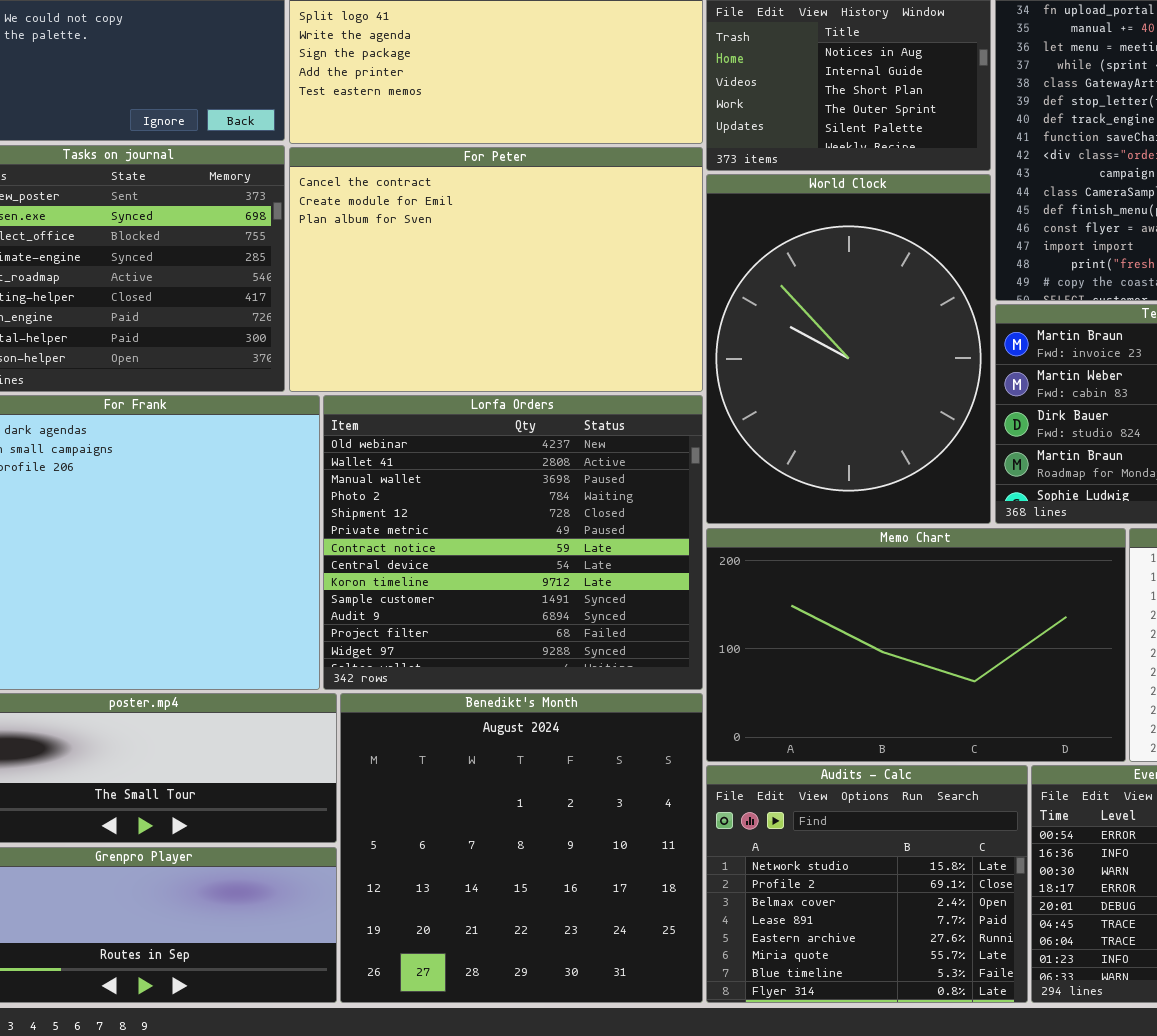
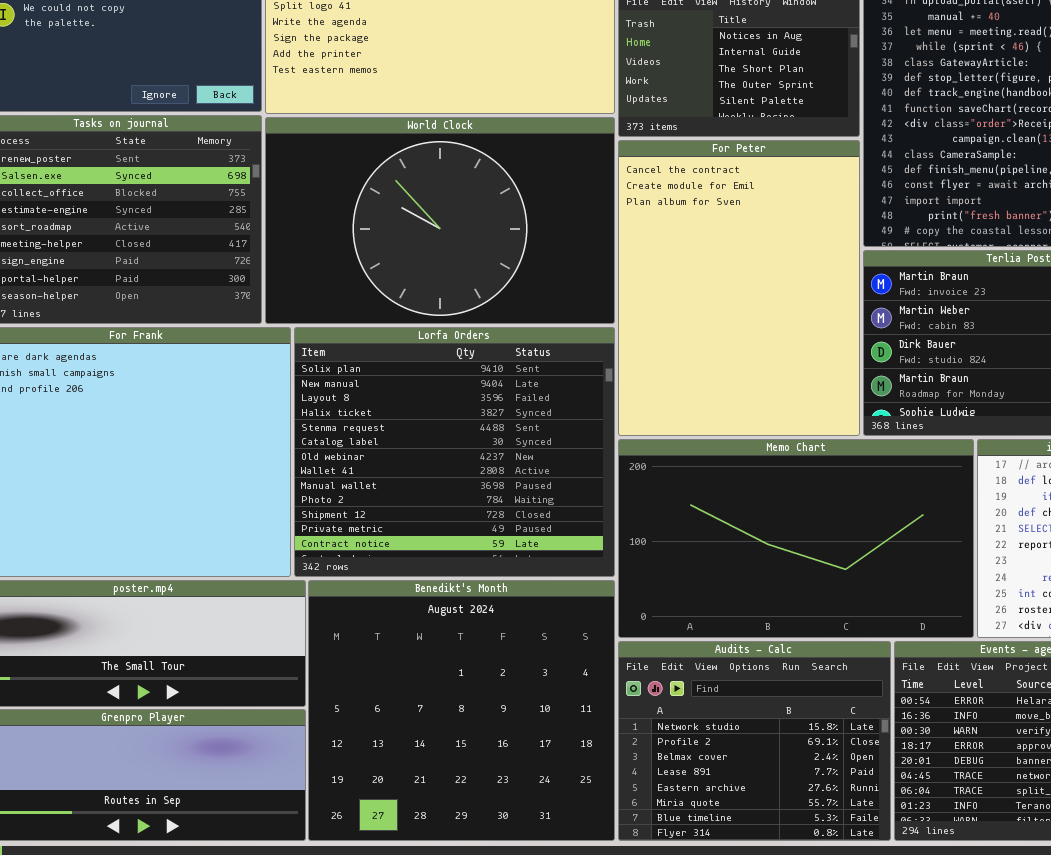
For Peter: [289,147,703,392] -> [618,140,860,436], moved, resized
World Clock: [706,174,991,524] -> [265,117,615,324], moved, resized
Lorfa Orders: [323,395,703,690] -> [294,327,615,577], scrolled up 6 rows

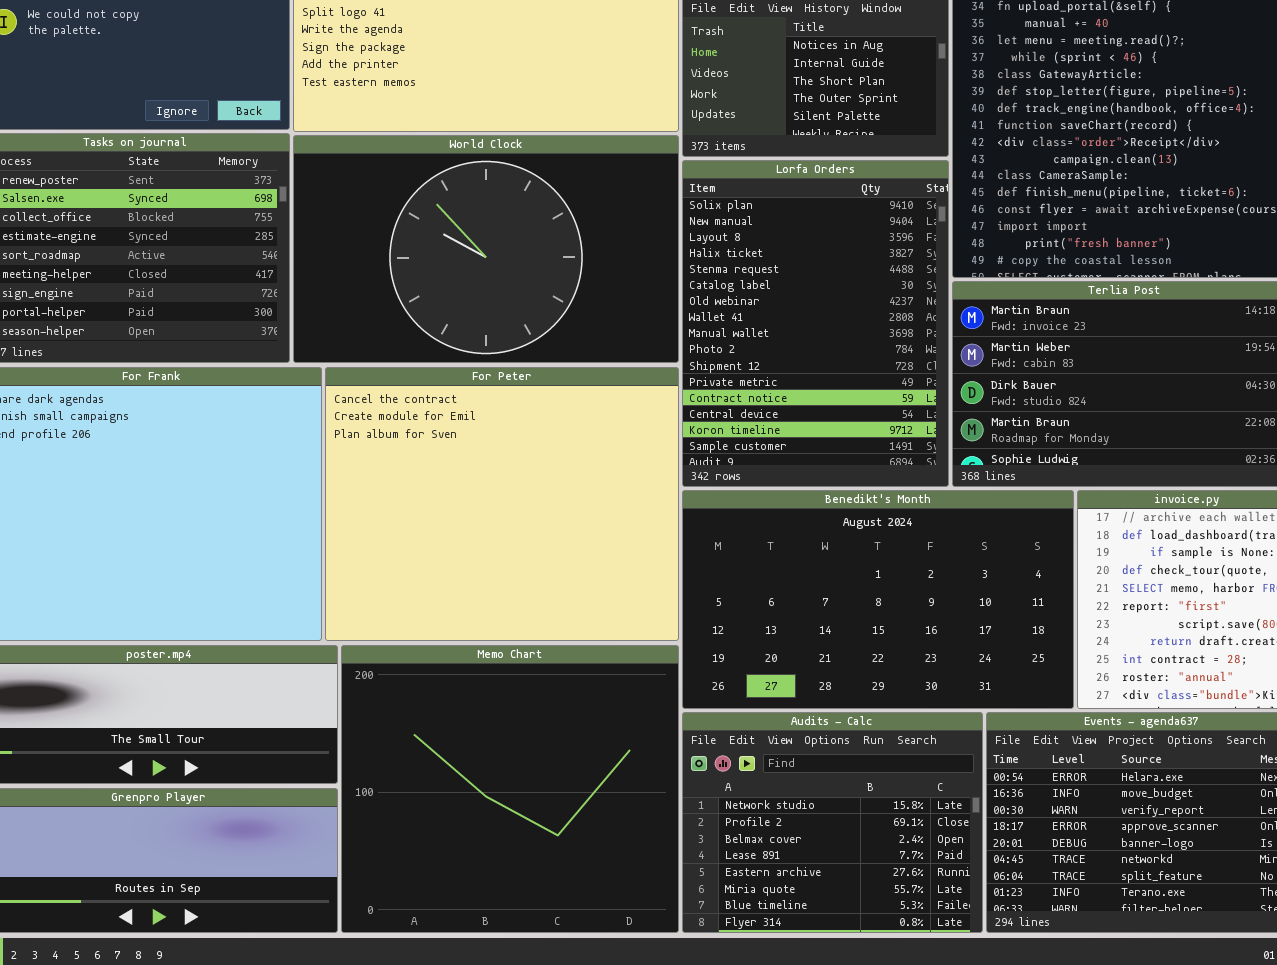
For Peter: [618,140,860,436] -> [325,367,679,641], moved, resized
Lorfa Orders: [294,327,615,577] -> [682,160,949,487], moved, resized
Memo Chart: [618,439,974,638] -> [341,645,679,933], moved, resized
Benedikt's Month: [308,580,615,841] -> [682,490,1074,709], moved, resized

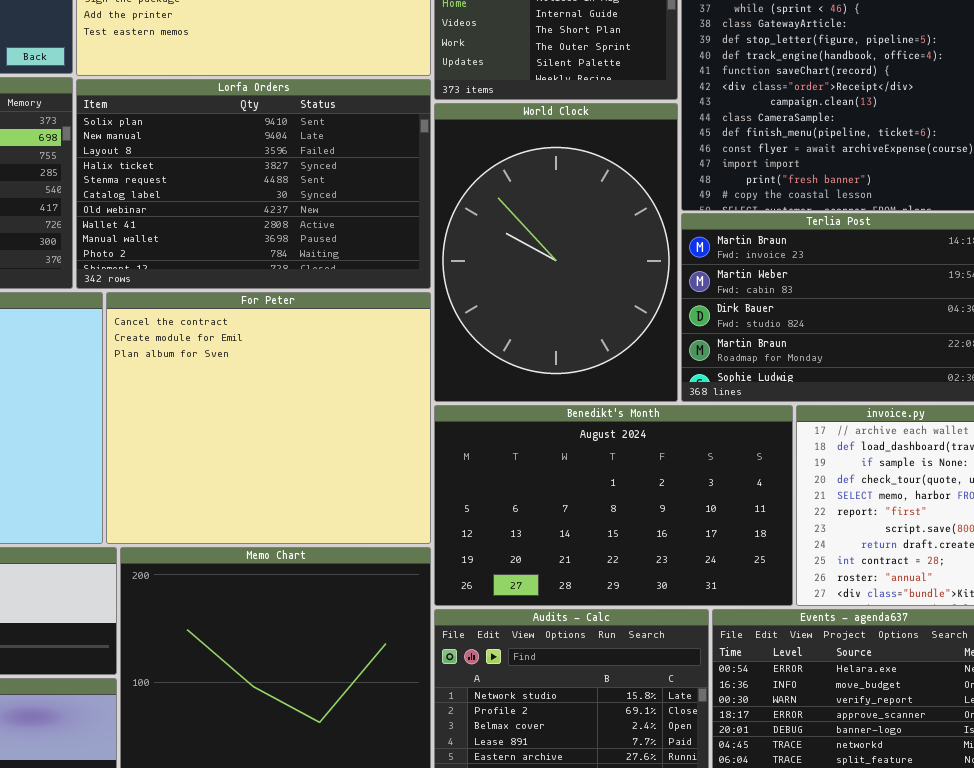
World Clock: [293,135,679,363] -> [434,103,678,402], moved, resized
Lorfa Orders: [682,160,949,487] -> [76,79,431,289], moved, resized

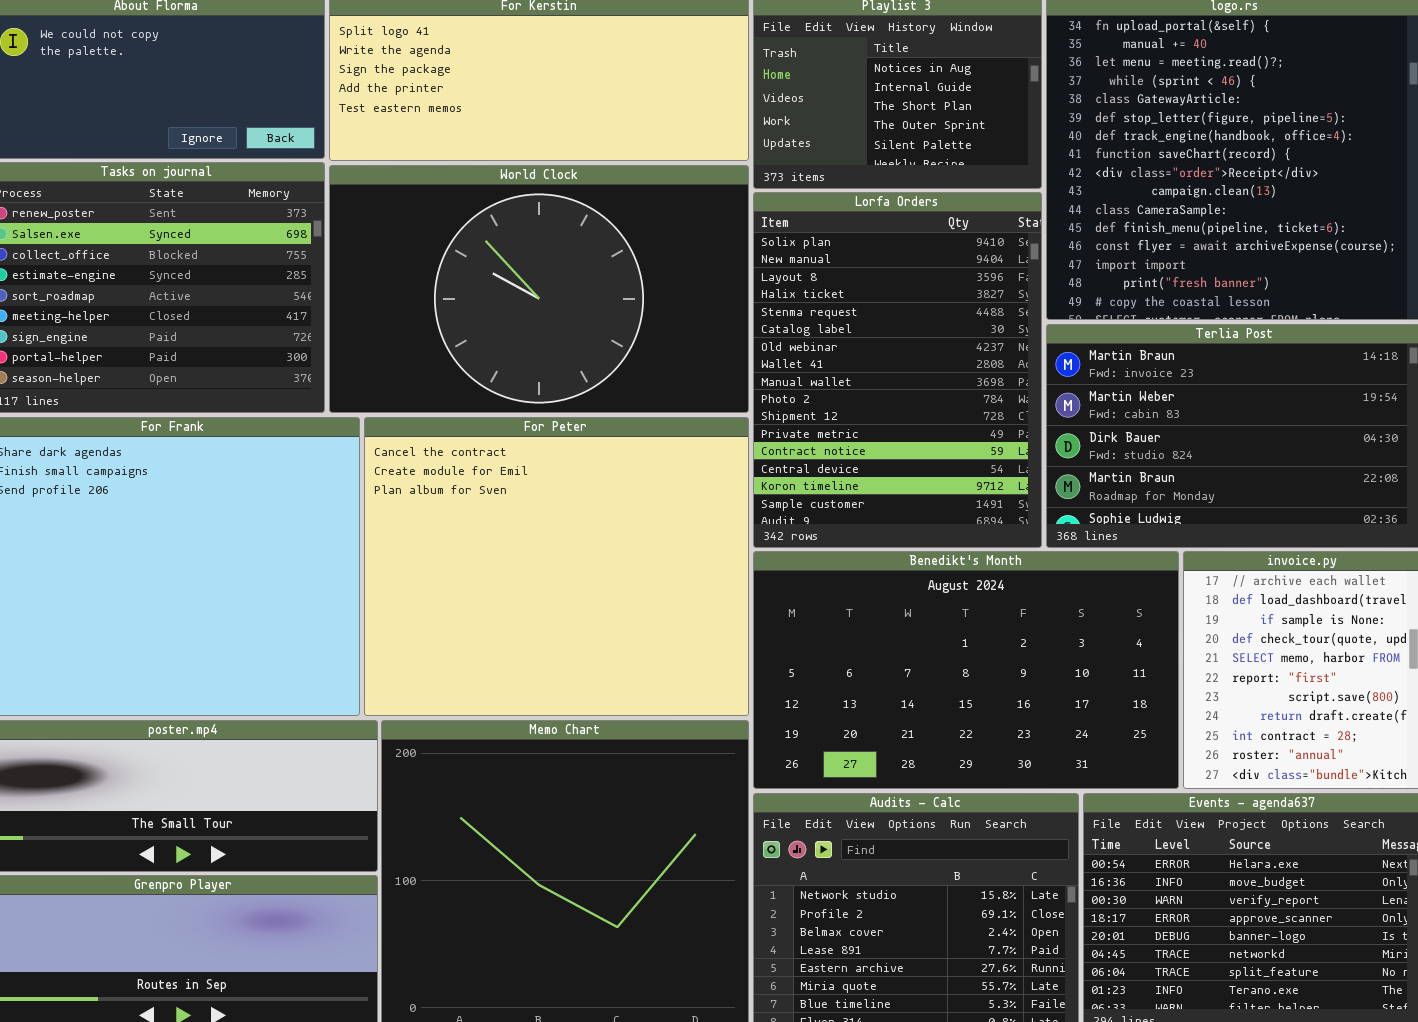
Lorfa Orders: [76,79,431,289] -> [753,192,1042,548], moved, resized
World Clock: [434,103,678,402] -> [329,165,749,413], moved, resized

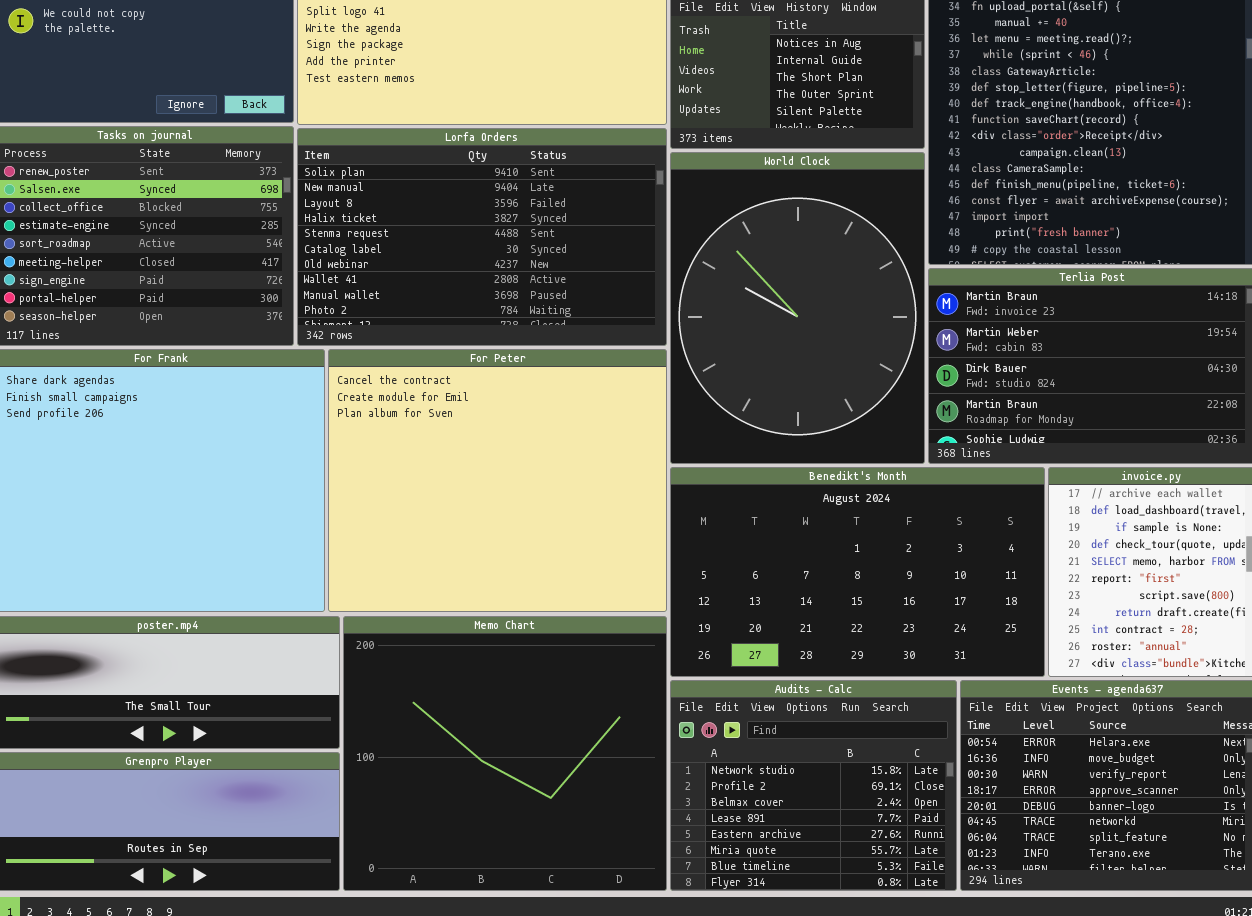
World Clock: [329,165,749,413] -> [670,152,925,464], moved, resized
Lorfa Orders: [753,192,1042,548] -> [297,128,667,346], moved, resized

